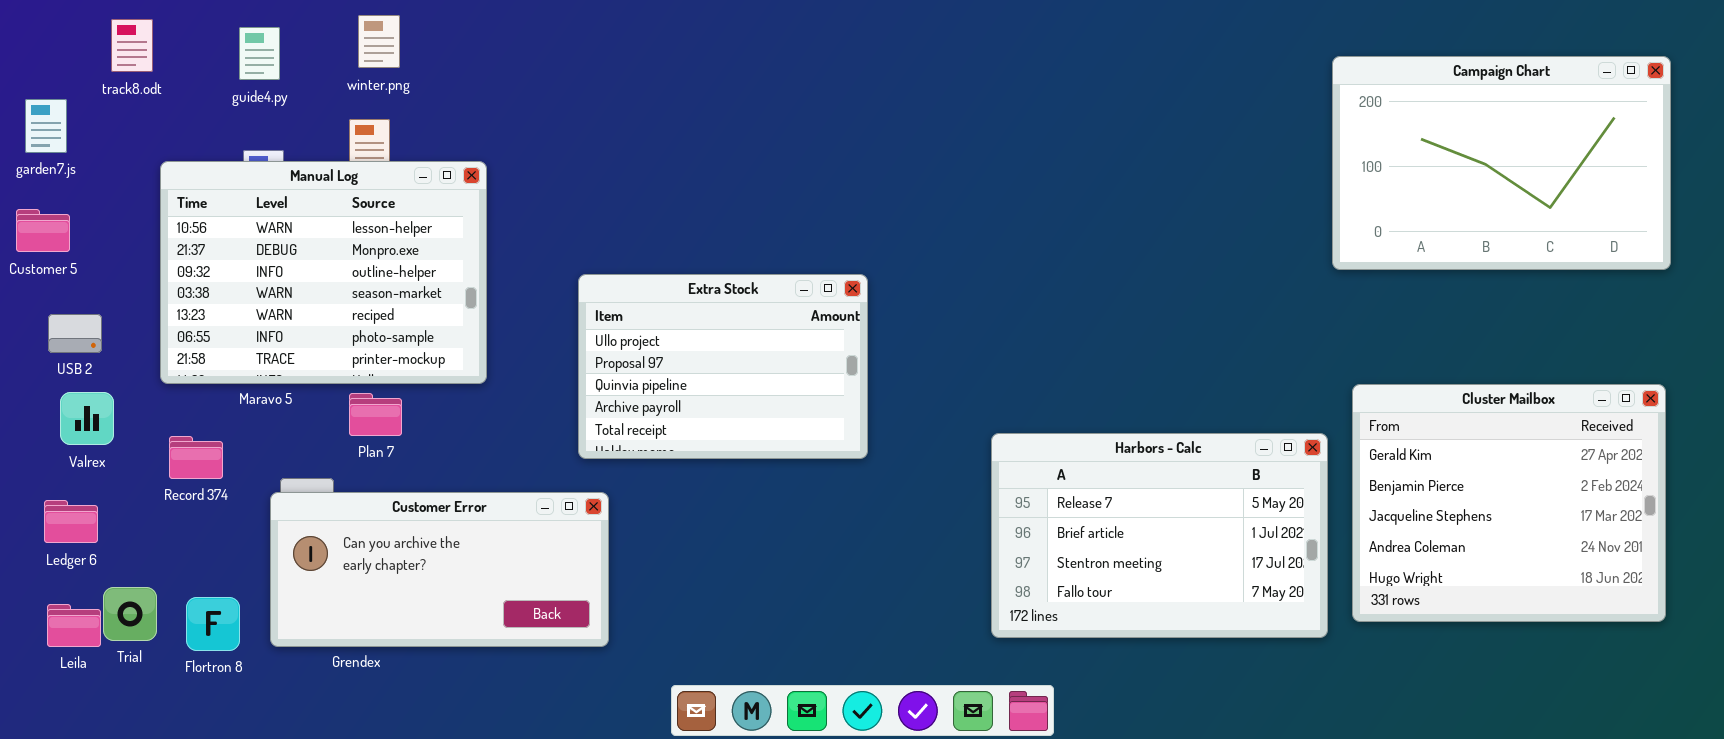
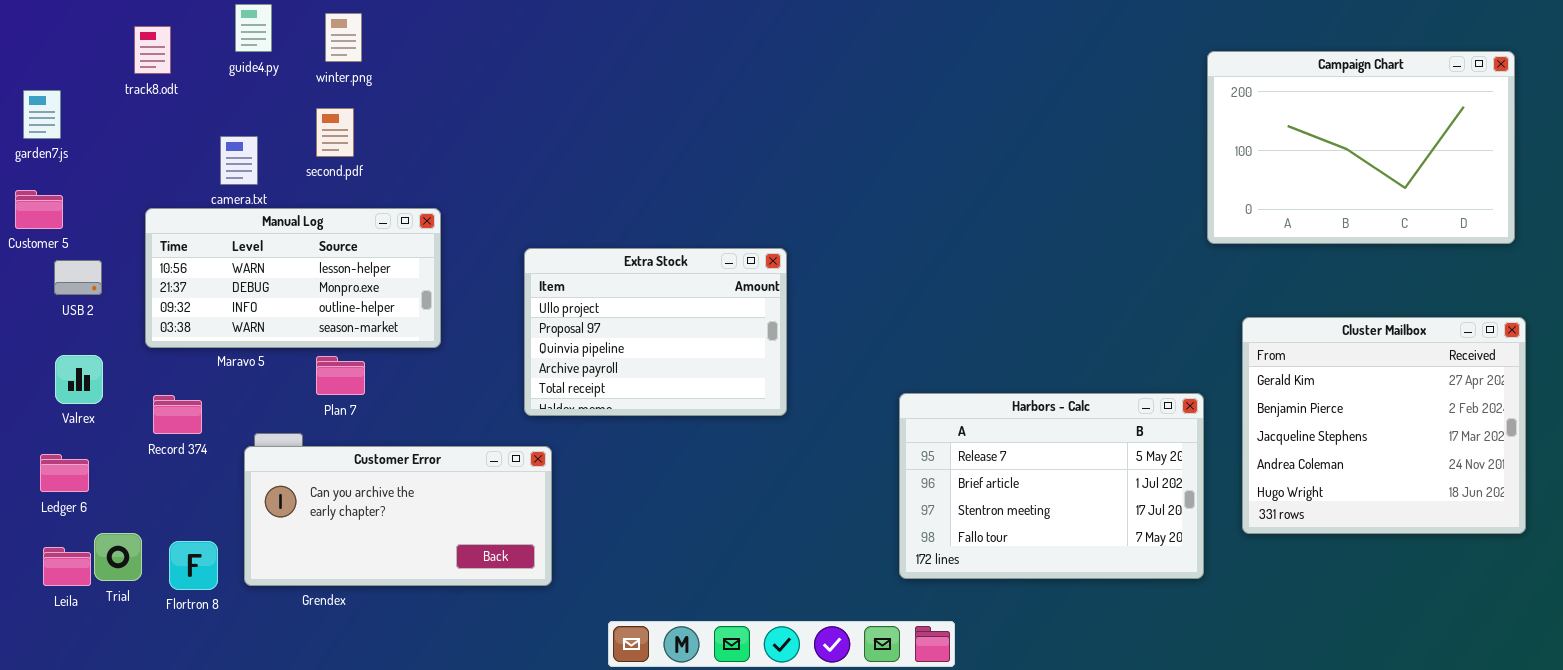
track8.odt: [111,19,153,72] -> [134,26,171,74], moved
guide4.py: [239,27,280,80] -> [235,4,272,52], moved
Manual Log: [160,161,487,384] -> [145,208,441,348], resized
USB 2: [48,314,102,353] -> [54,260,102,295], moved
Cluster Mailbox: [1352,384,1666,622] -> [1242,317,1526,534], moved

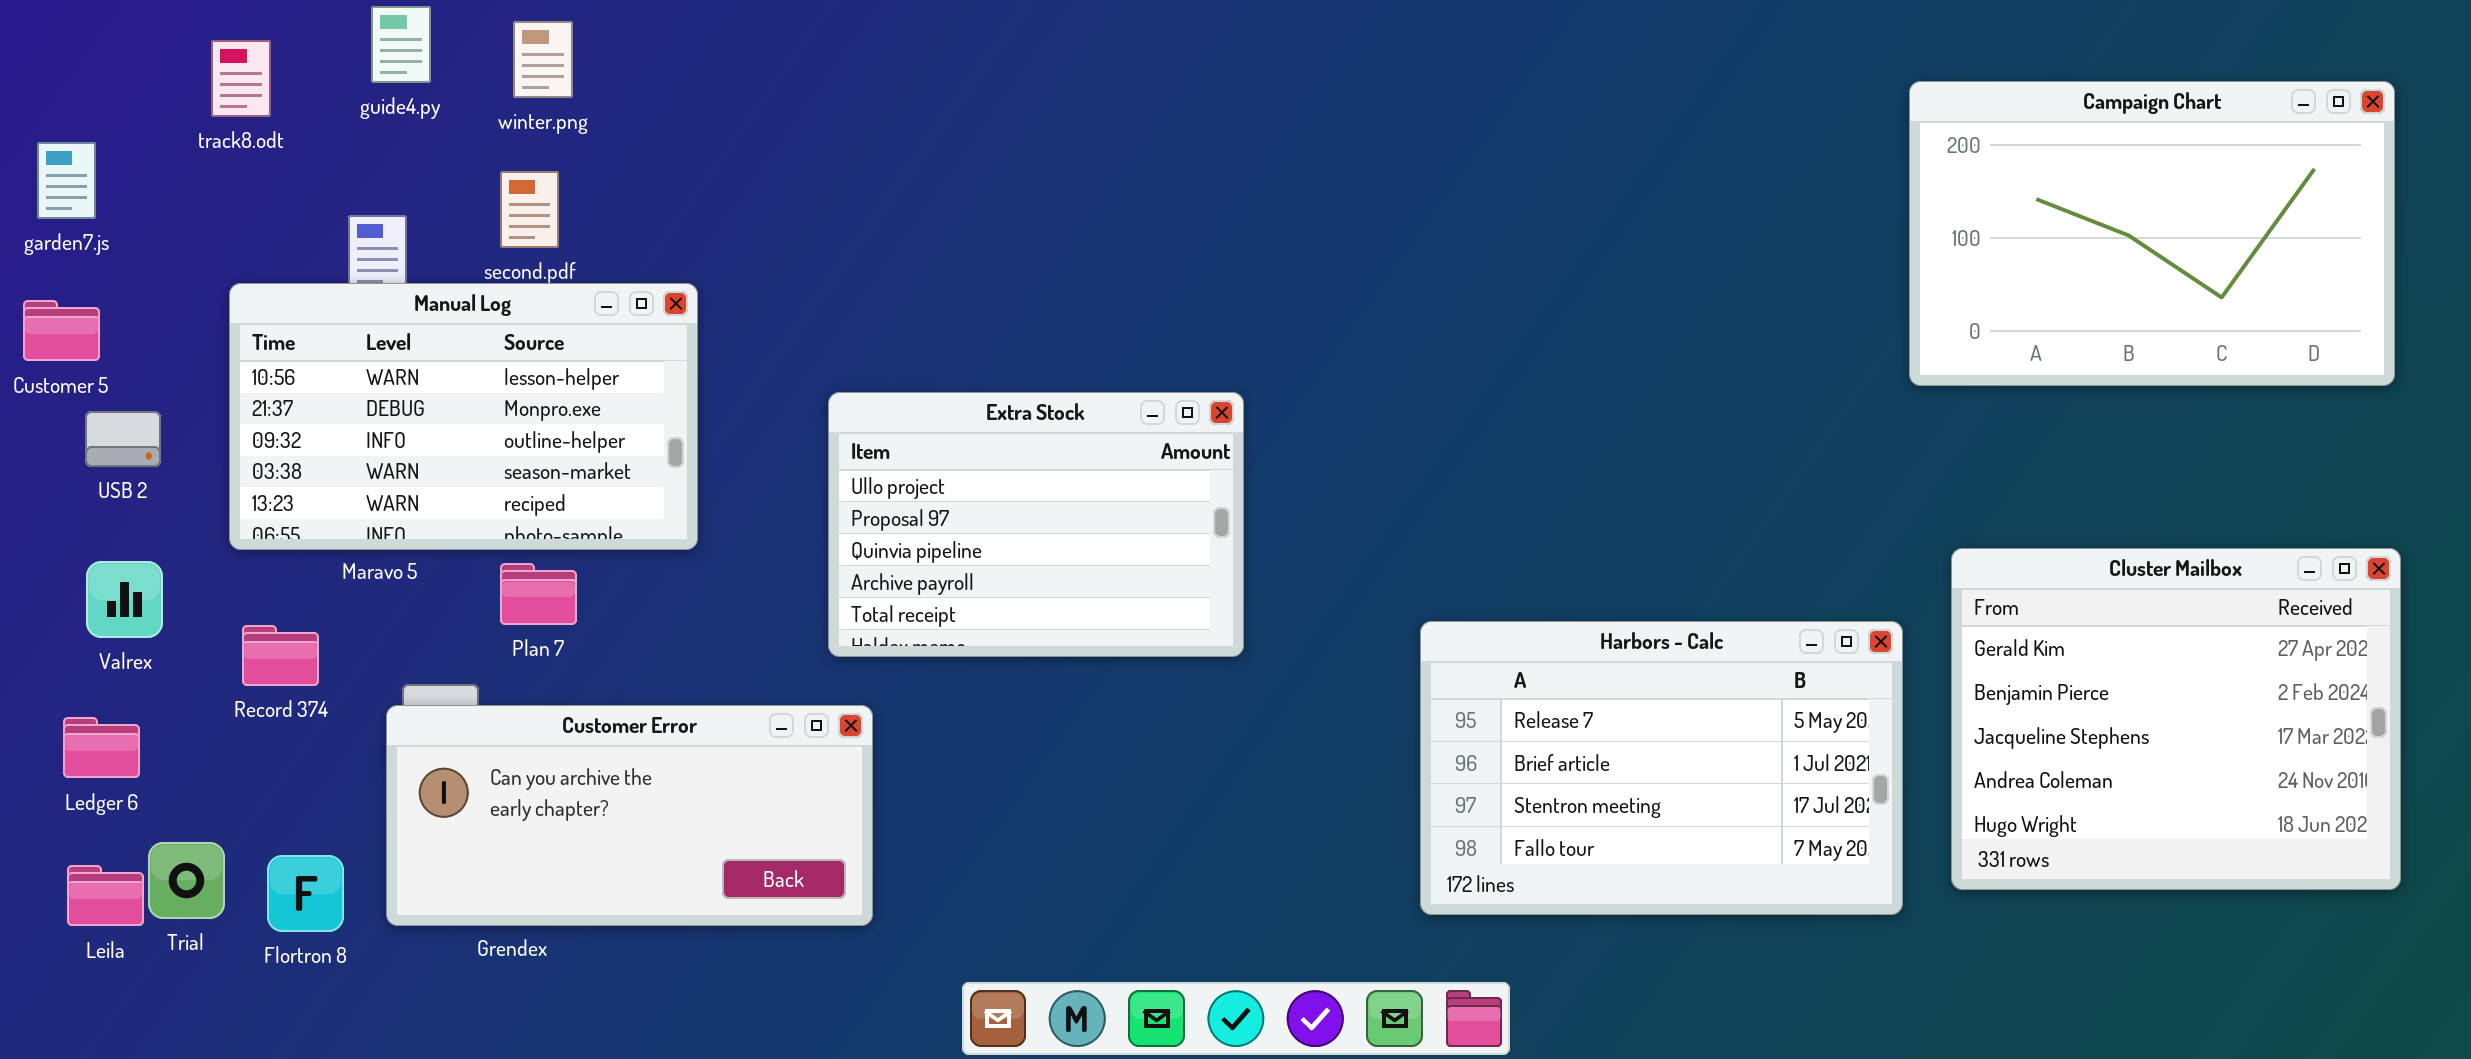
Manual Log: [145,208,441,348] -> [229,283,698,550], resized
Cluster Mailbox: [1242,317,1526,534] -> [1951,548,2401,890], moved

